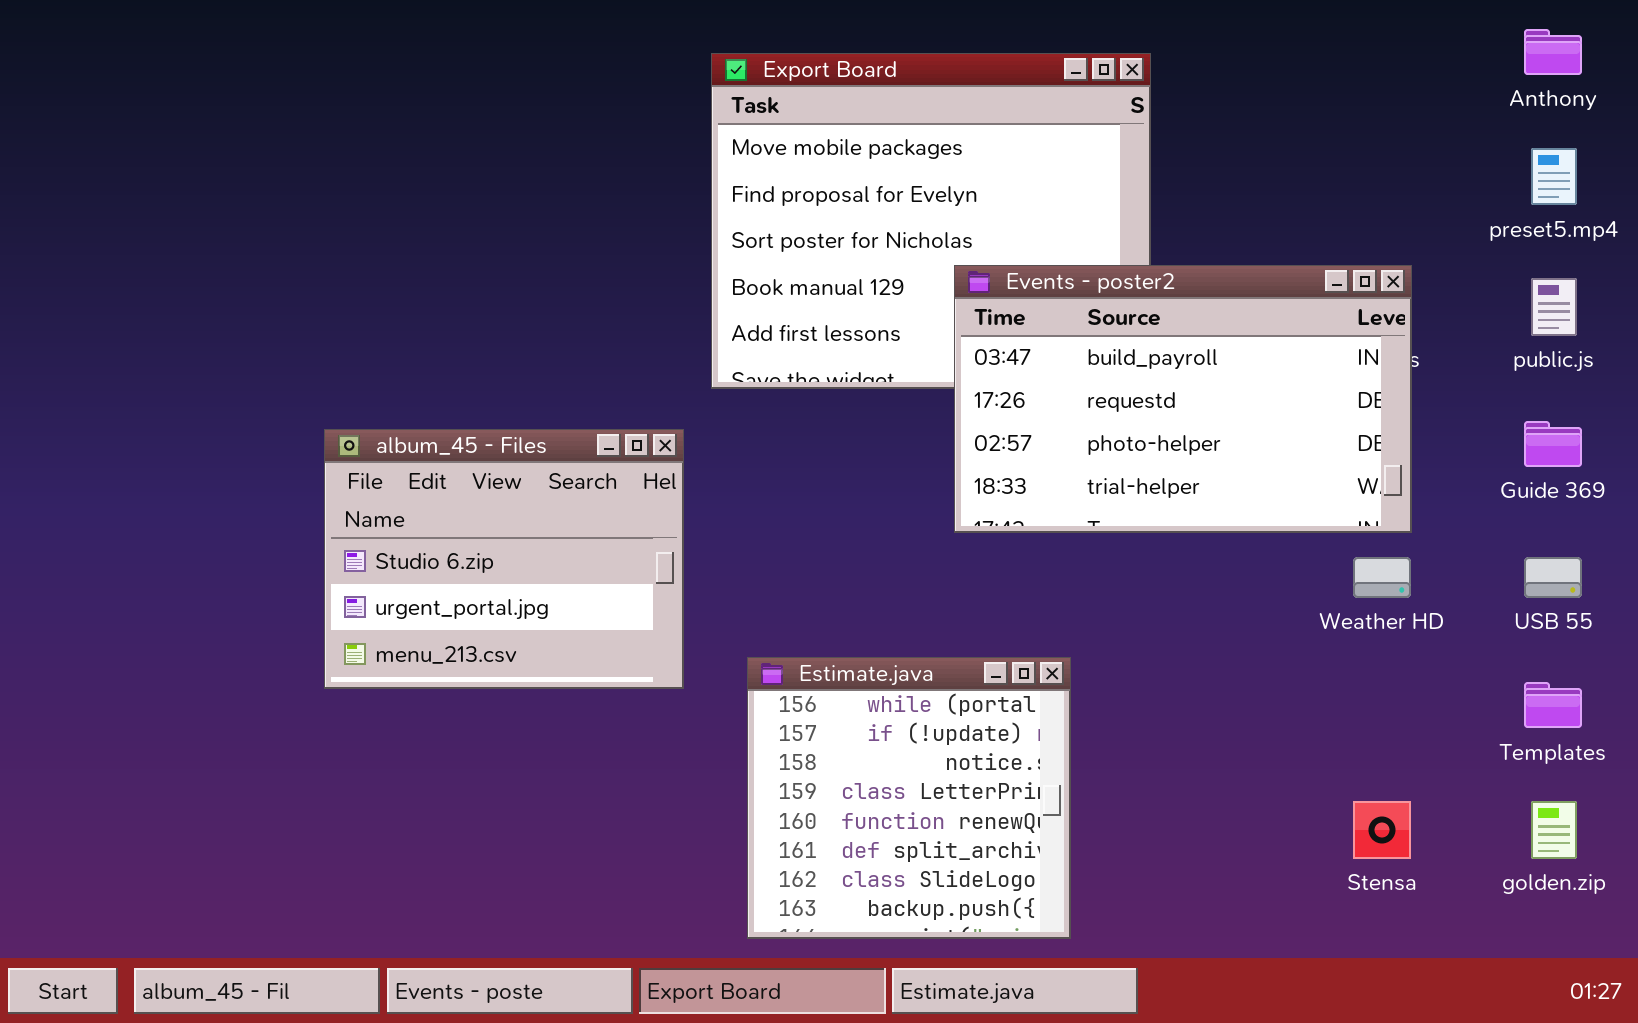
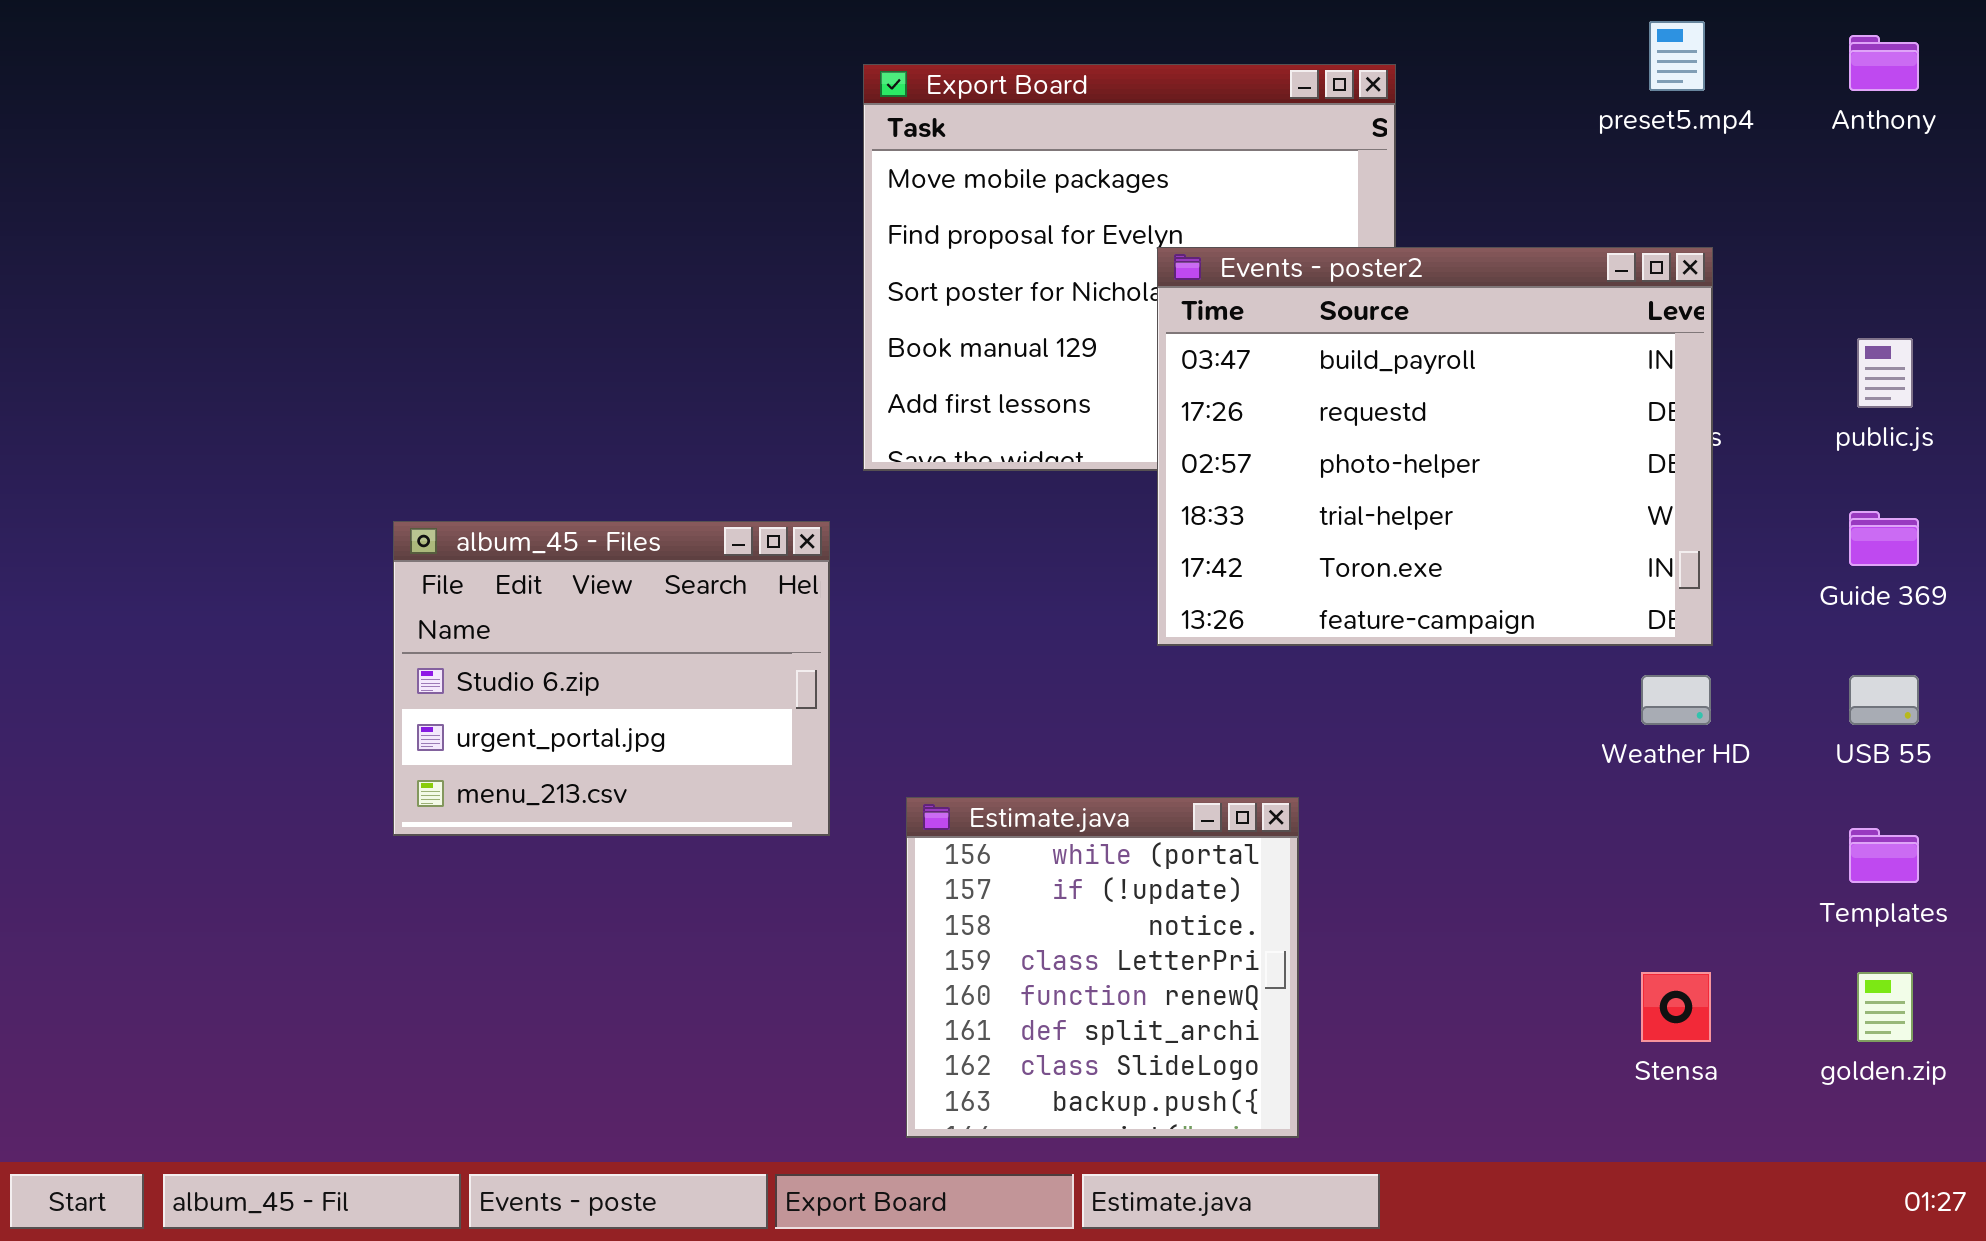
preset5.mp4: [1531,148,1577,205] -> [1649,21,1705,91], moved
Events - poster2: [954,265,1412,533] -> [1157,247,1713,646], resized

